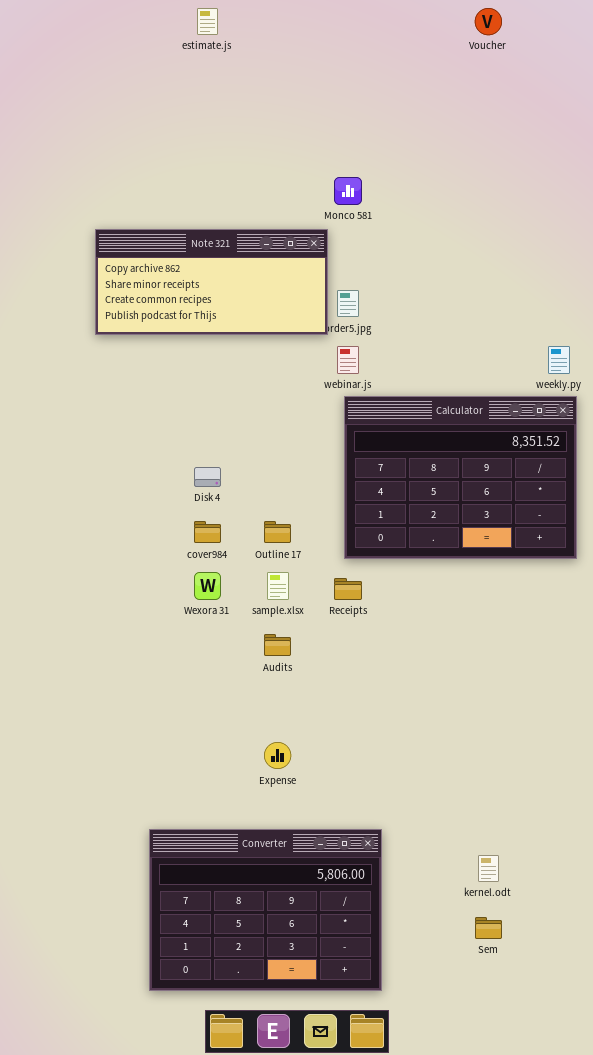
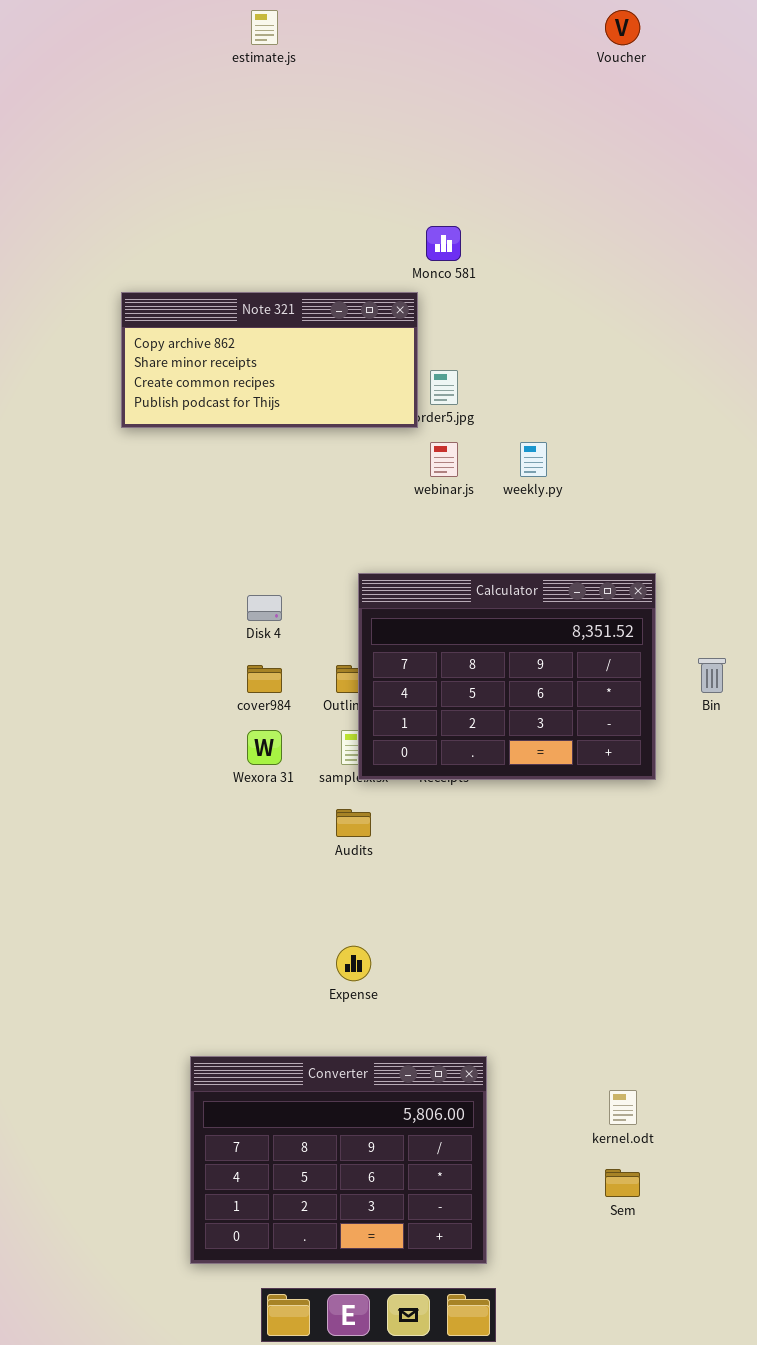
weekly.py: [548,346,570,374] -> [520,442,547,477], moved
Calculator: [344,396,577,559] -> [358,573,656,780], moved

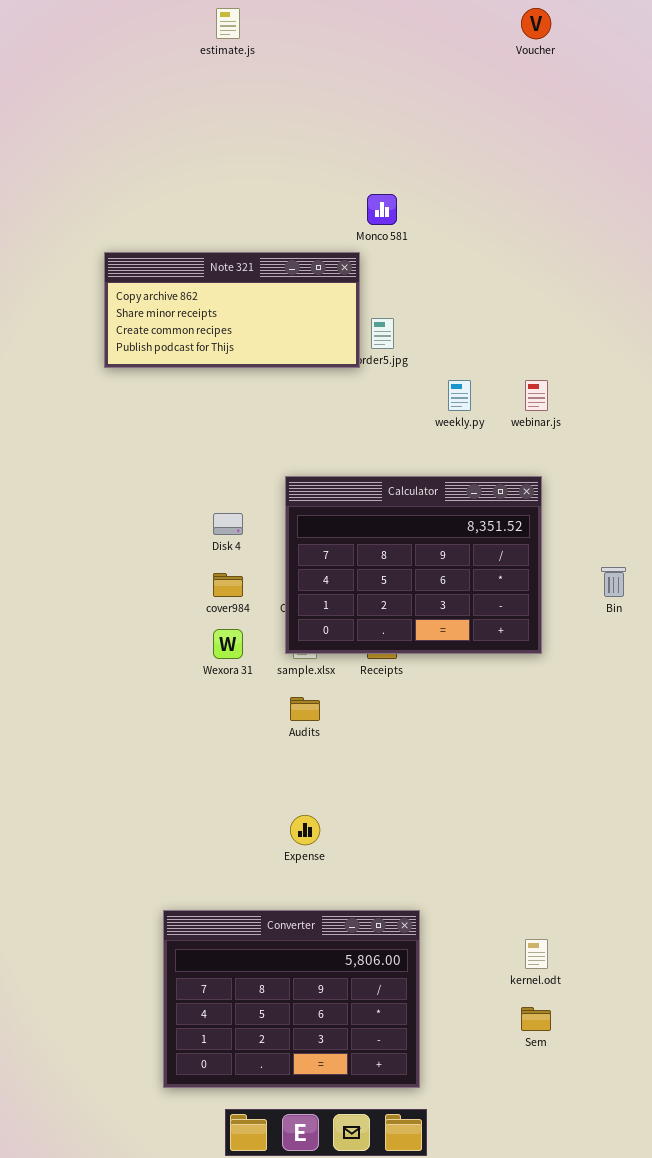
webinar.js: [430,442,458,477] -> [525,380,548,411], moved
Calculator: [358,573,656,780] -> [285,476,542,654], moved

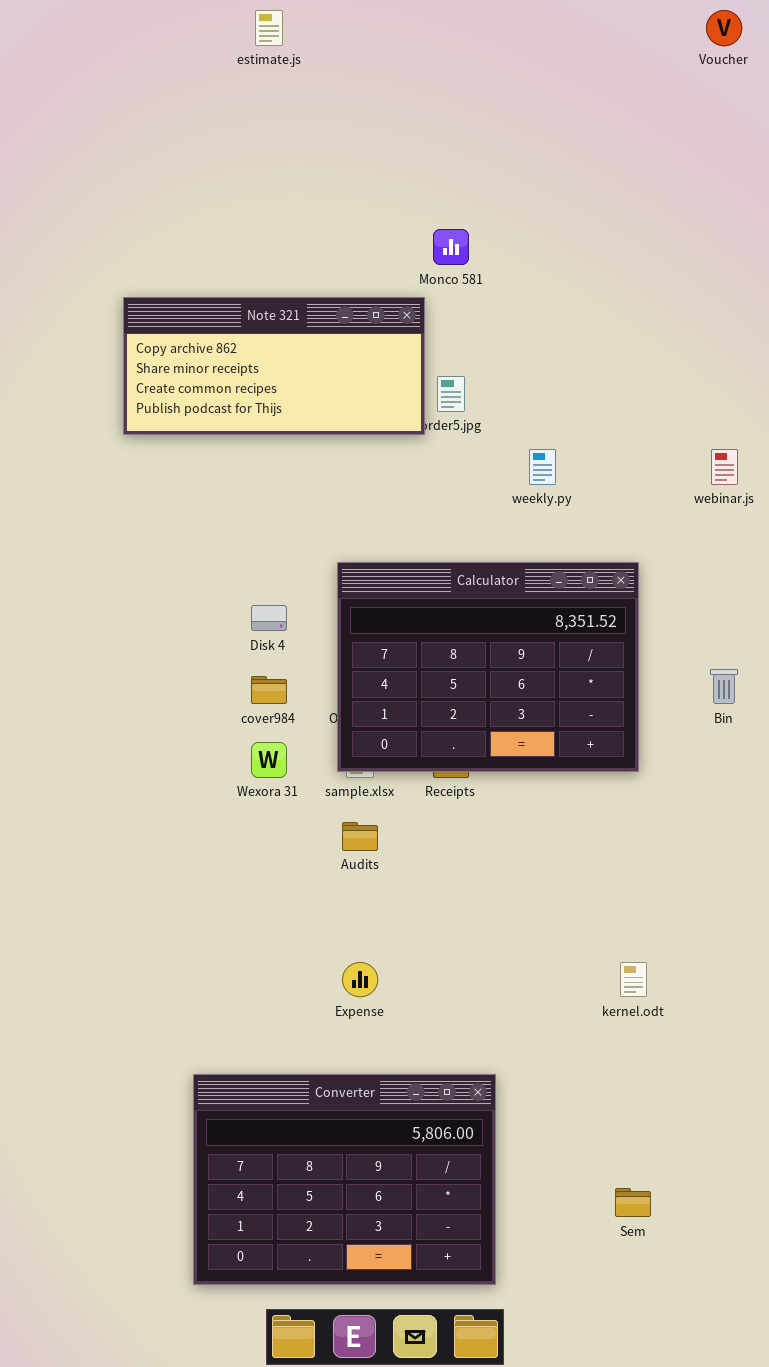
Voucher: [521,8,551,39] -> [706,10,742,46], moved
webinar.js: [525,380,548,411] -> [711,449,738,485], moved
kernel.odt: [525,939,548,969] -> [620,962,647,997], moved

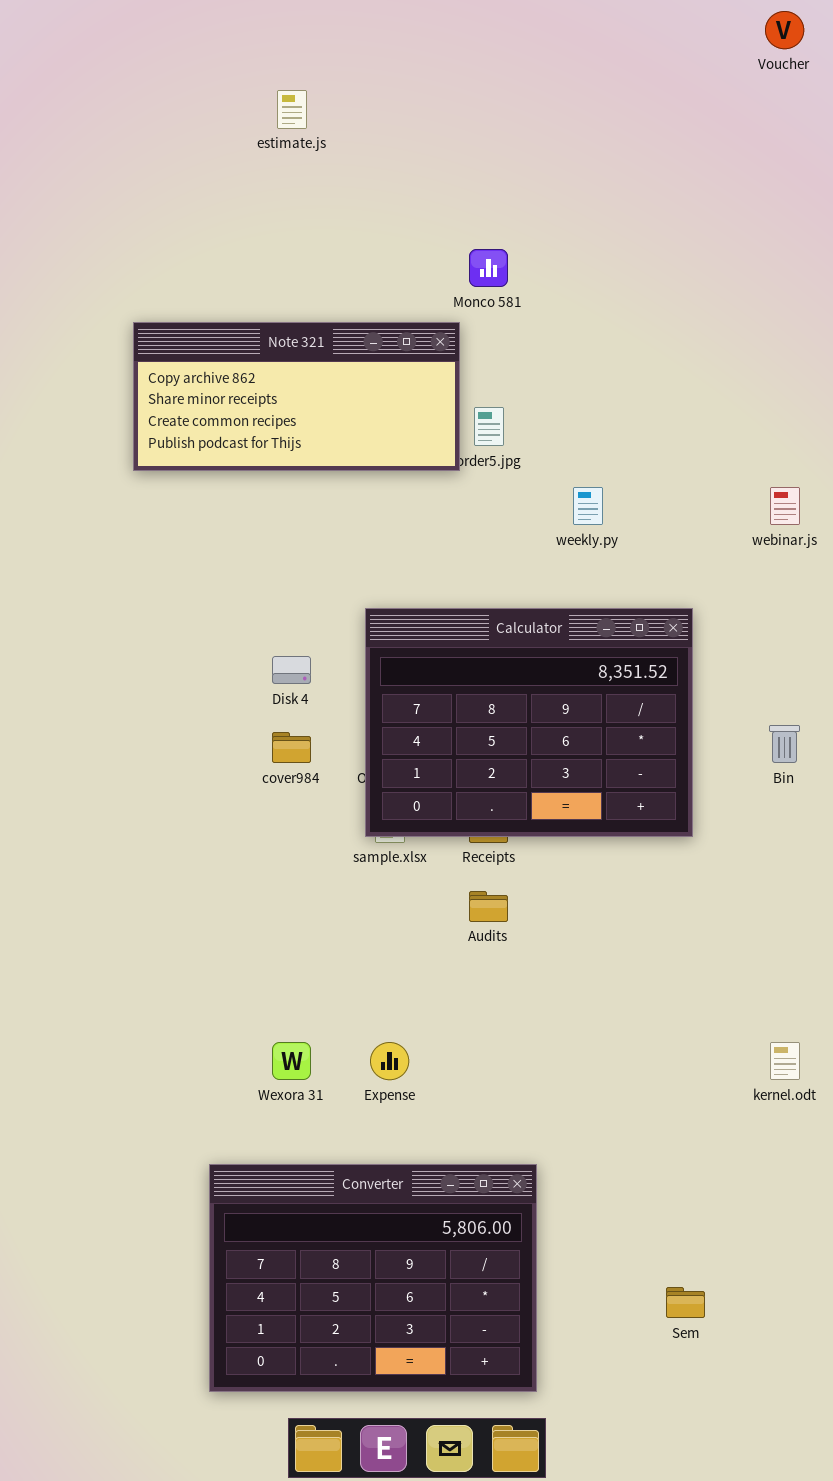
estimate.js: [255,10,283,46] -> [277,90,307,129], moved
Wexora 31: [251,742,287,778] -> [272,1042,311,1080], moved
Audits: [342,822,378,851] -> [469,891,508,922], moved
kernel.odt: [620,962,647,997] -> [770,1042,800,1080], moved

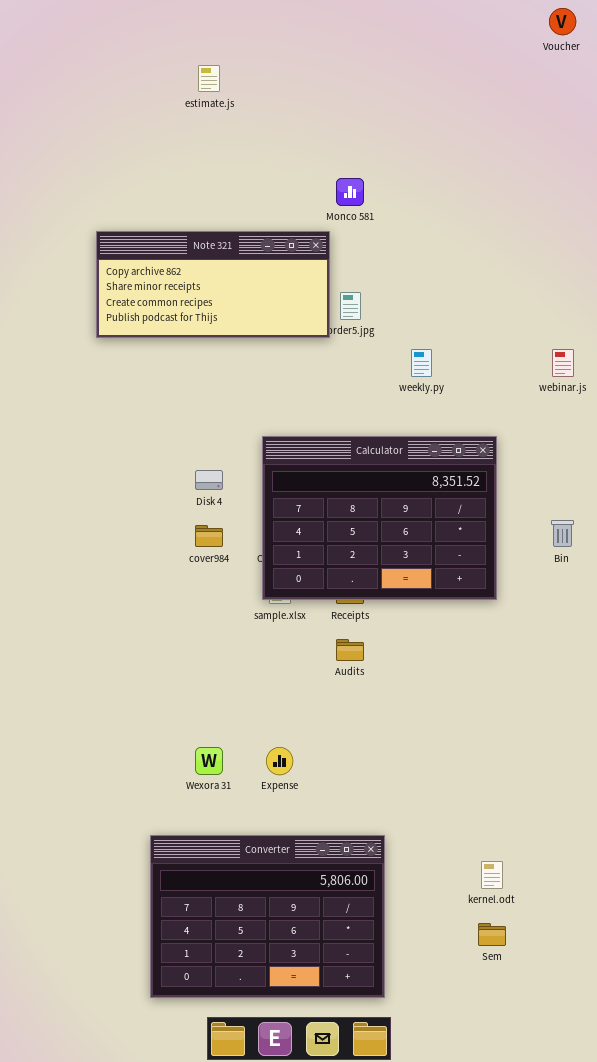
kernel.odt: [770,1042,800,1080] -> [481,861,503,889], moved

